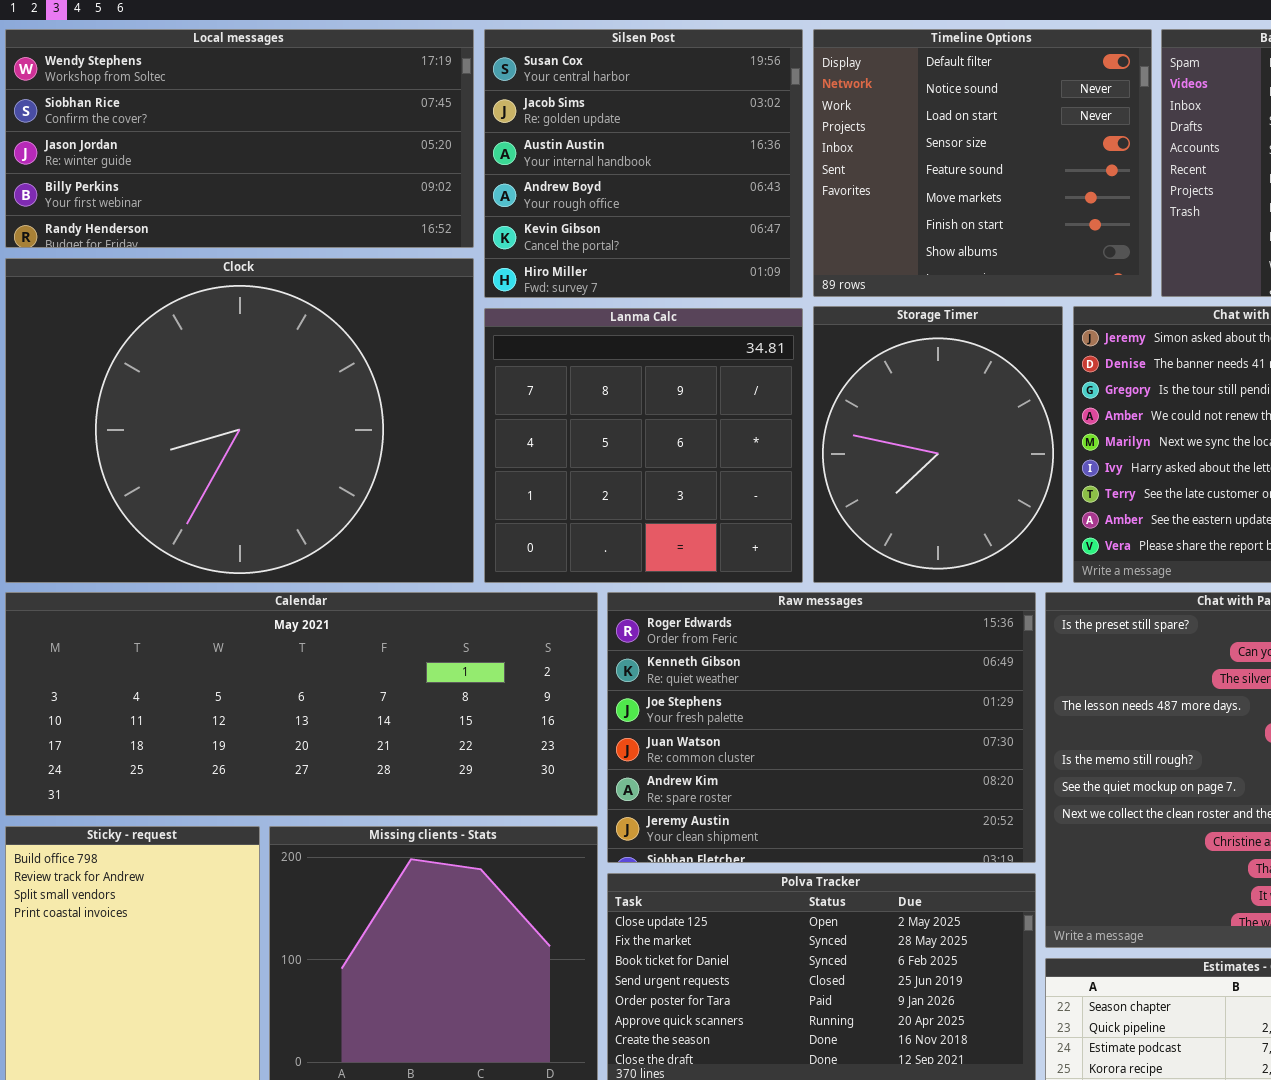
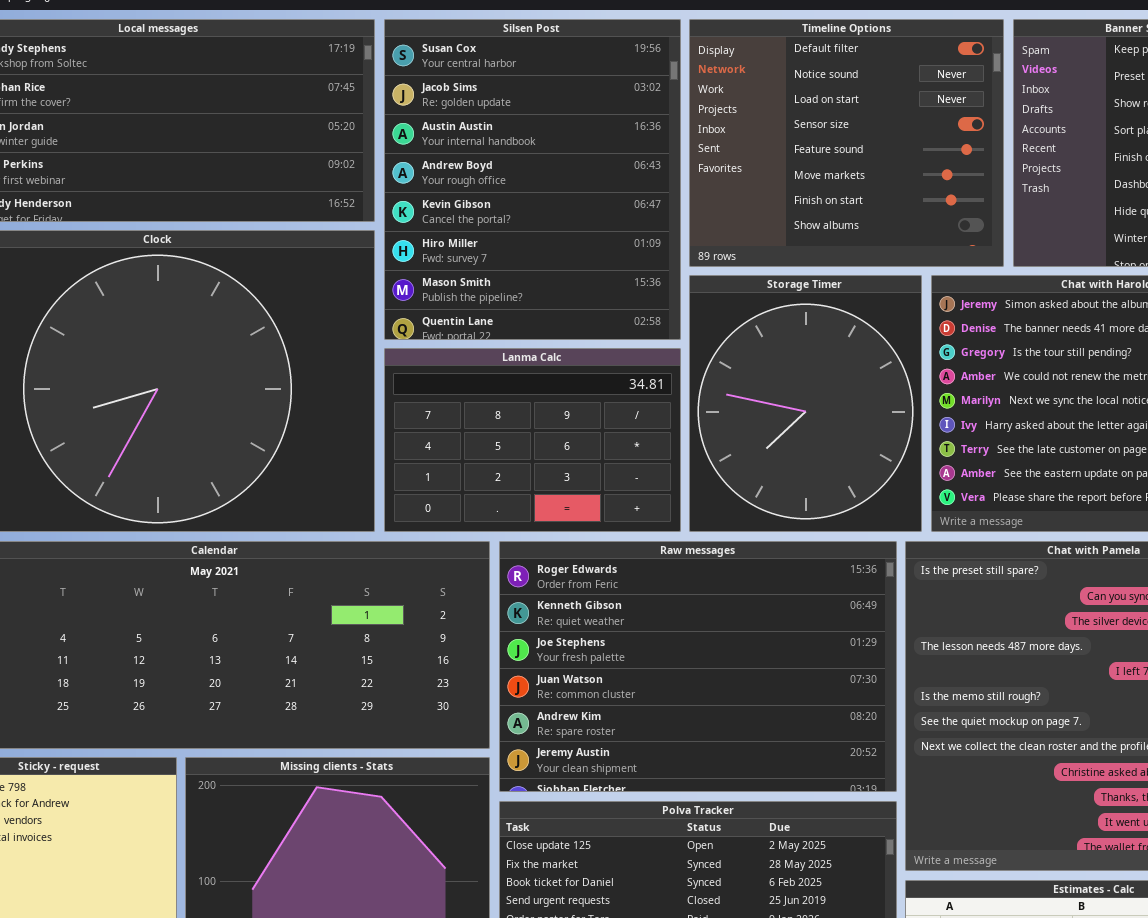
Silsen Post: [484,29,803,298] -> [384,19,681,340], resized
Lanma Calc: [484,308,803,583] -> [384,348,681,532], resized

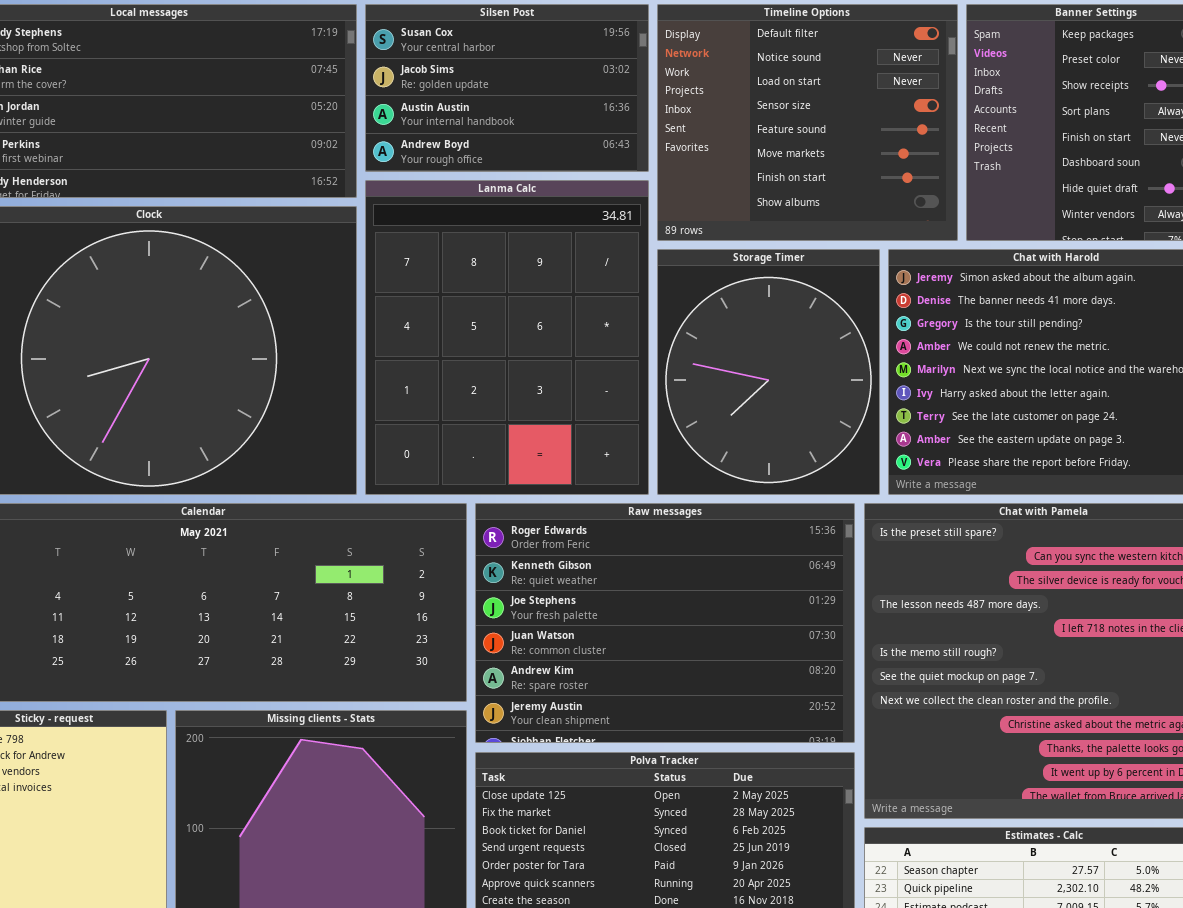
Silsen Post: [384,19,681,340] -> [365,4,649,172], resized
Lanma Calc: [384,348,681,532] -> [365,180,649,495], resized

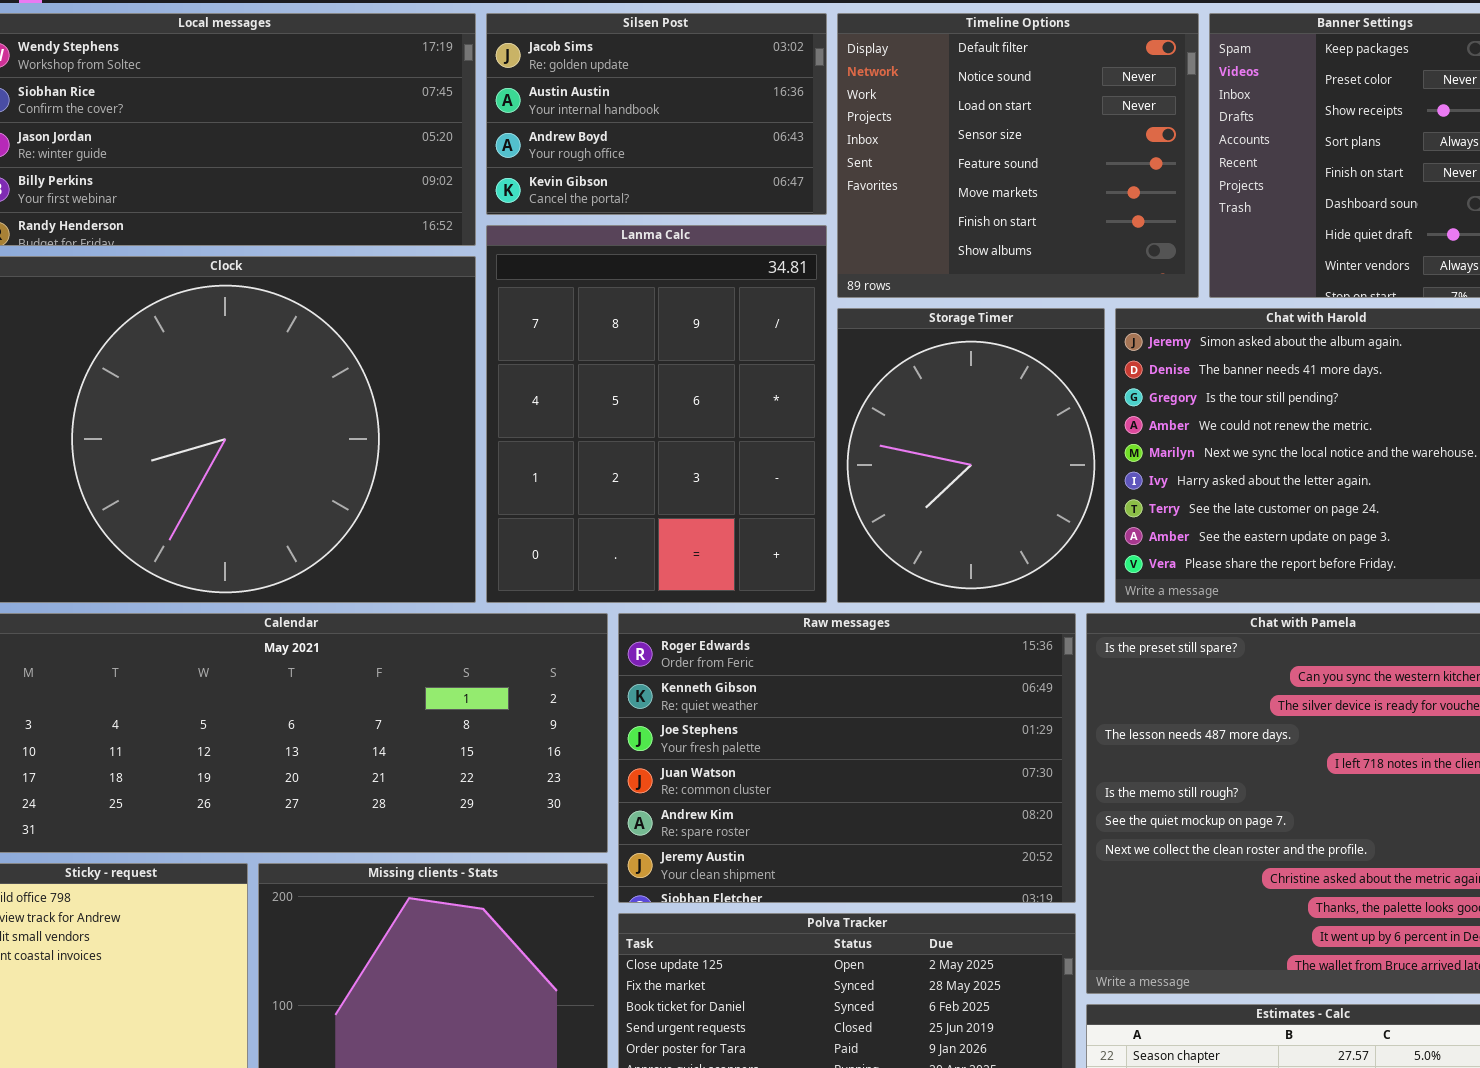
Silsen Post: [365,4,649,172] -> [486,13,827,215], scrolled down 1 row

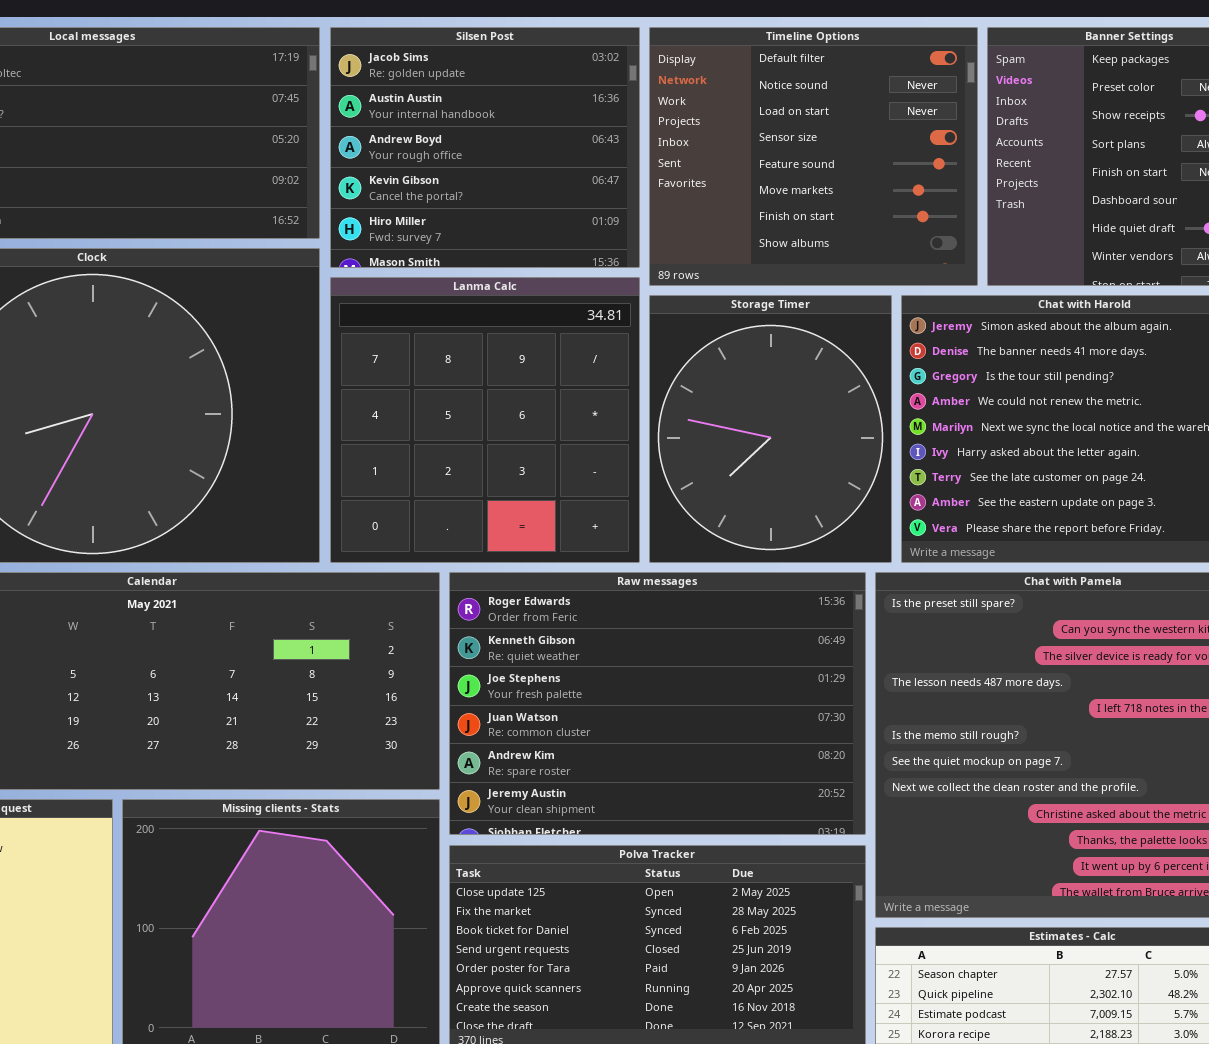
Silsen Post: [486,13,827,215] -> [330,27,640,268], resized
Lanma Calc: [486,225,827,603] -> [330,277,640,563], resized

